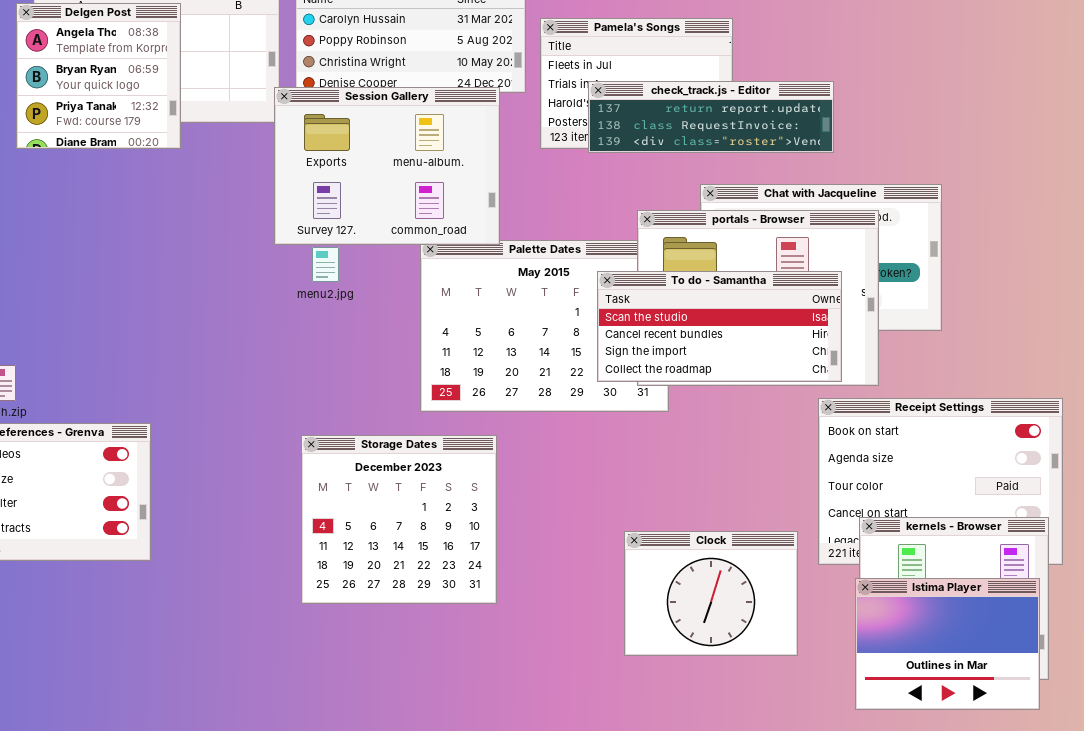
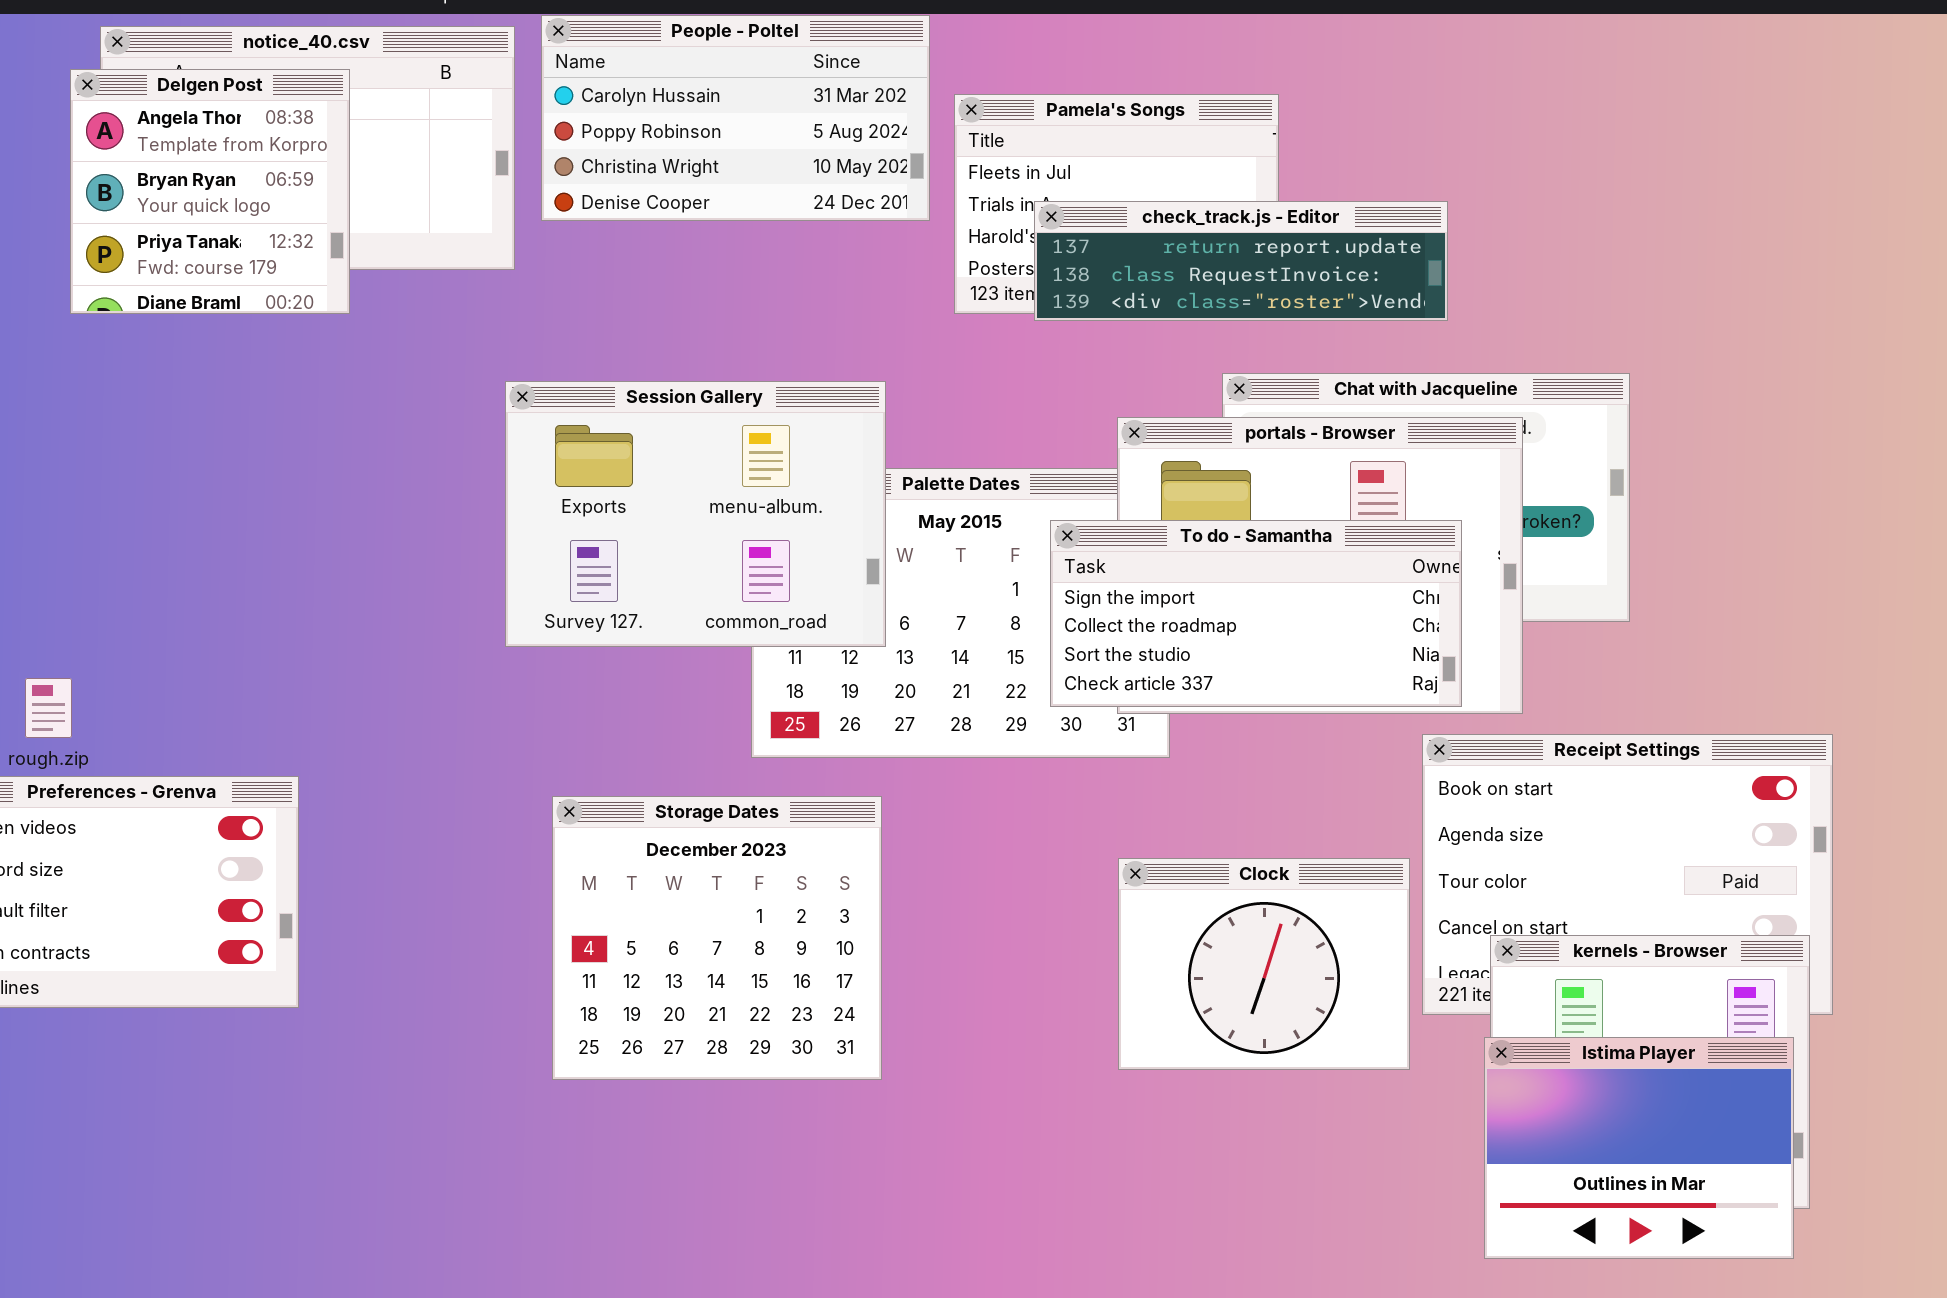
Session Gallery: [274,87,500,245] -> [505,381,886,647], moved
To do - Samantha: [597,271,842,382] -> [1050,520,1462,707], scrolled down 2 rows
Clock: [624,531,798,656] -> [1118,858,1410,1070], moved

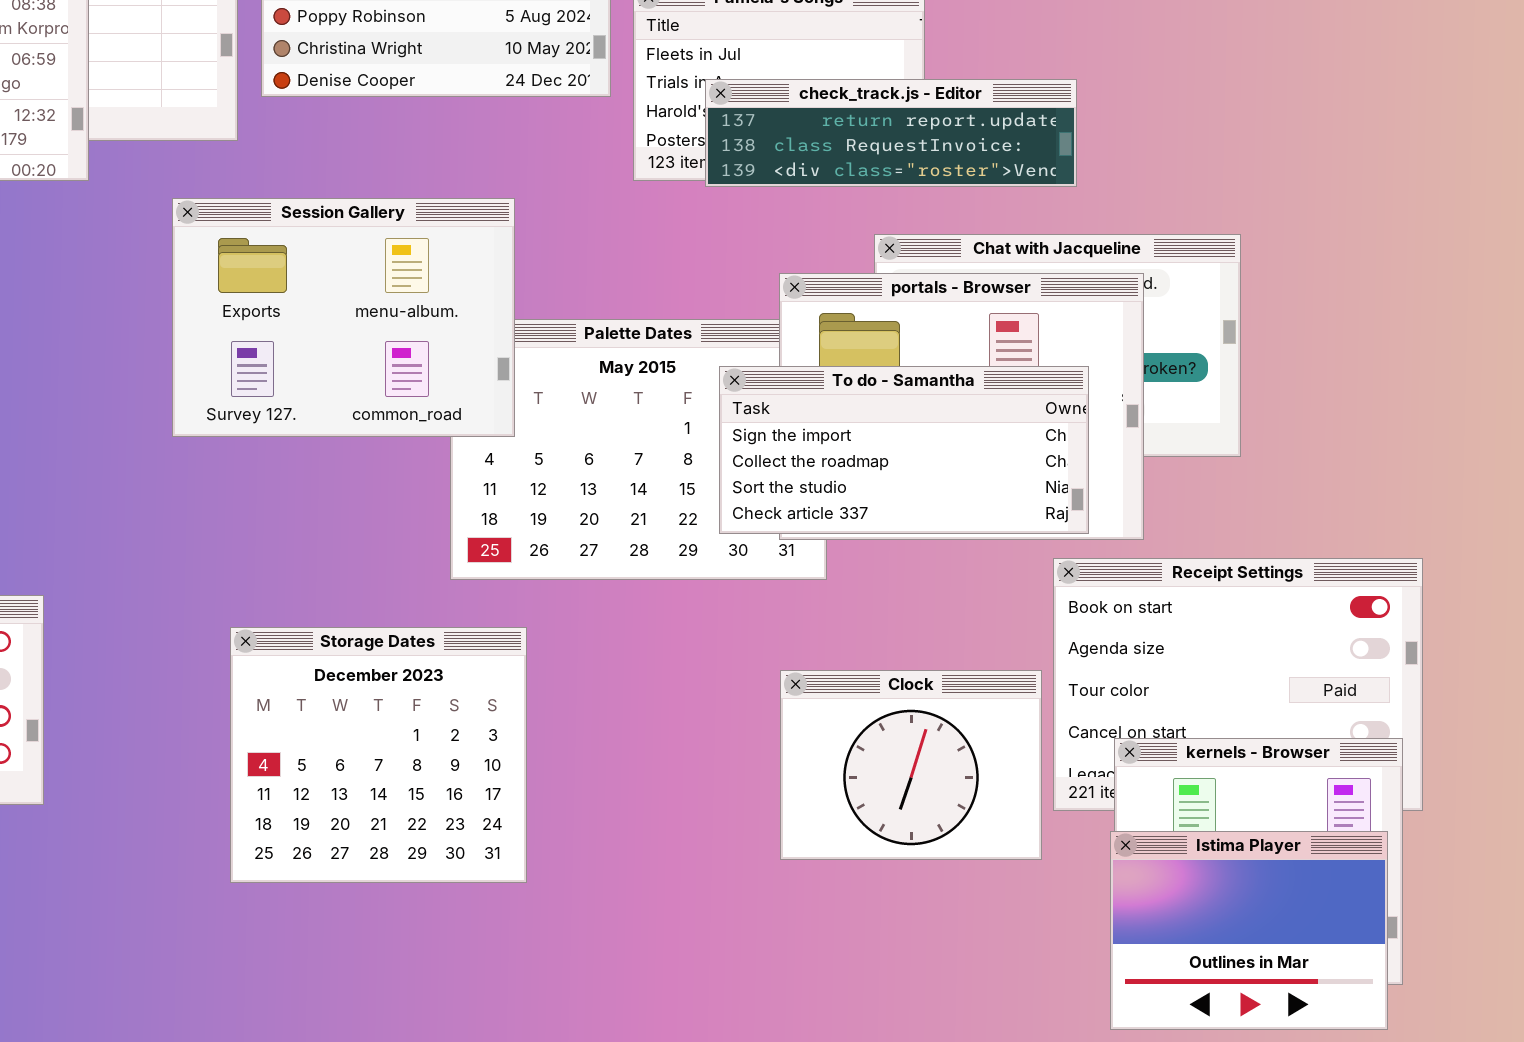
Session Gallery: [505,381,886,647] -> [172,198,515,437], moved
Storage Dates: [552,796,882,1080] -> [230,627,527,883], moved

